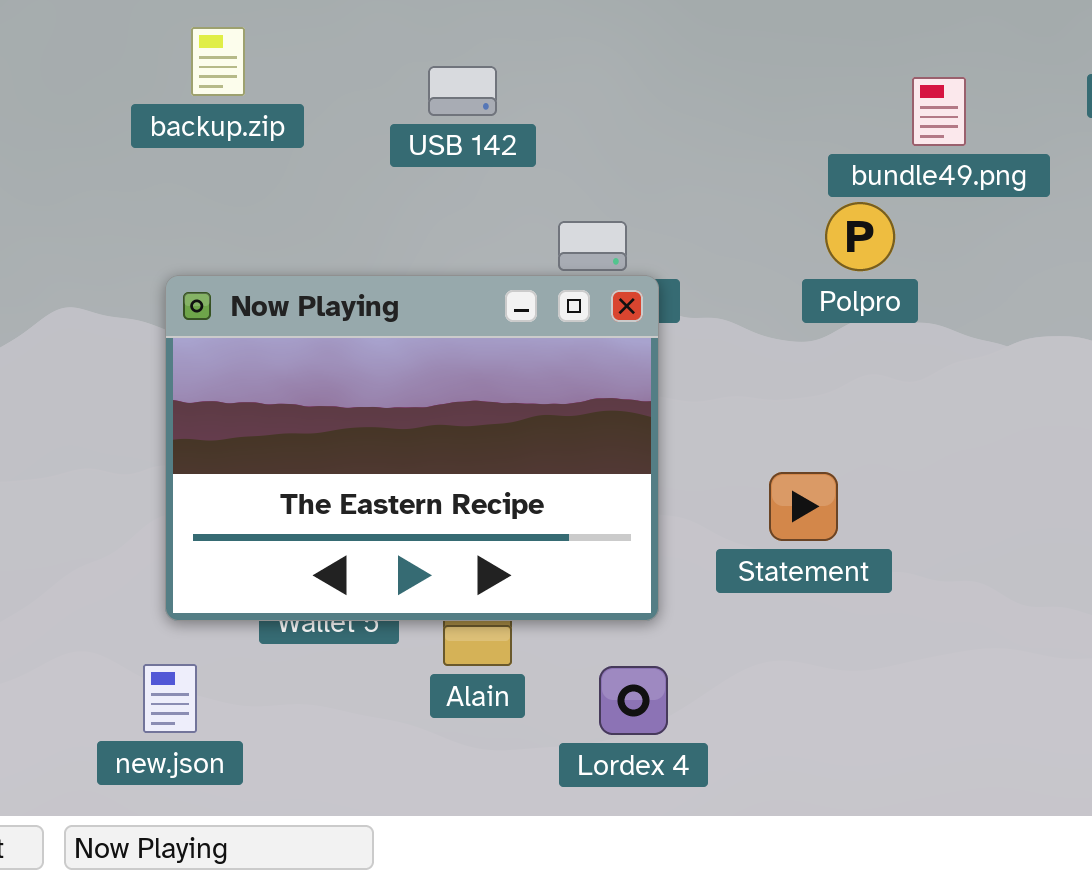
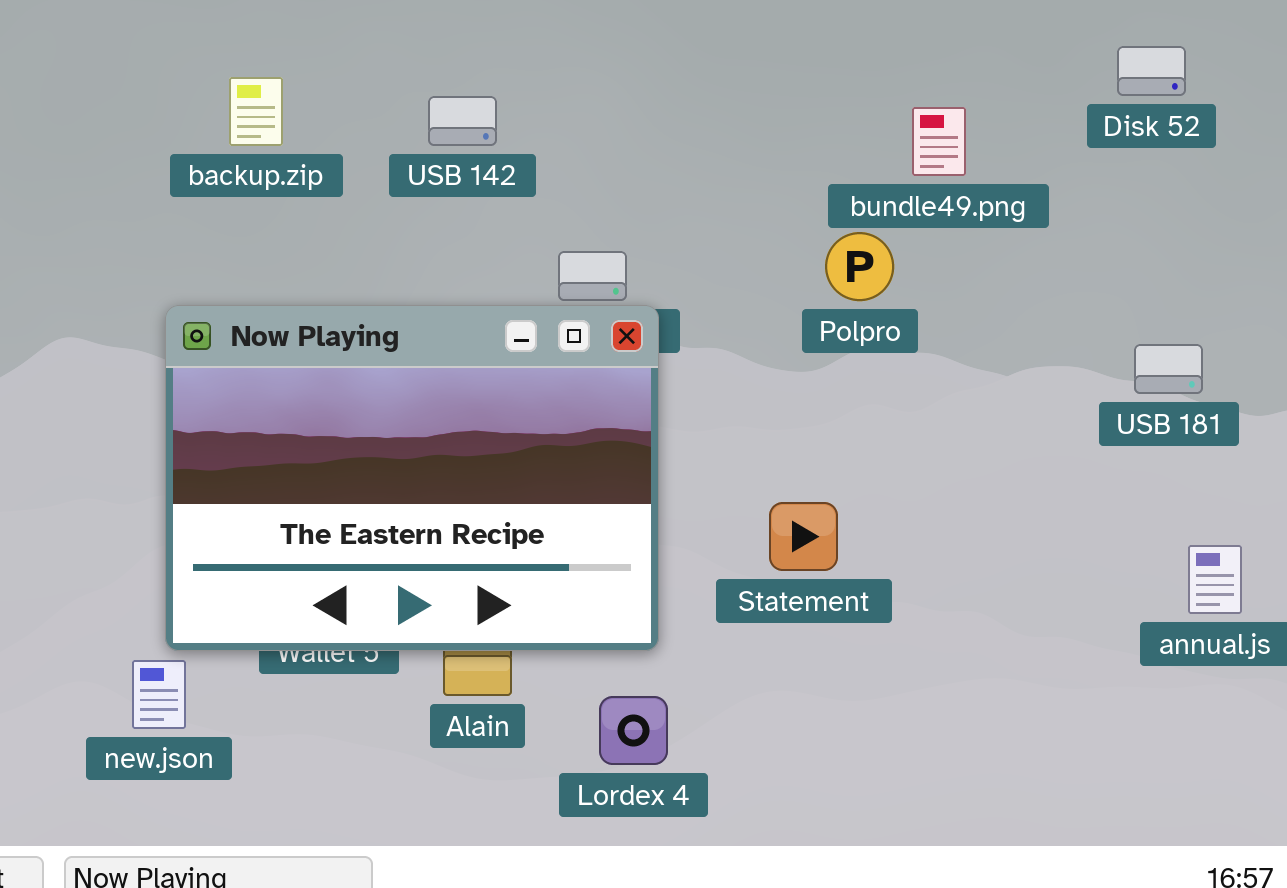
backup.zip: [191,27,245,96] -> [229,77,283,146], moved
new.json: [143,664,197,733] -> [132,660,186,729], moved

